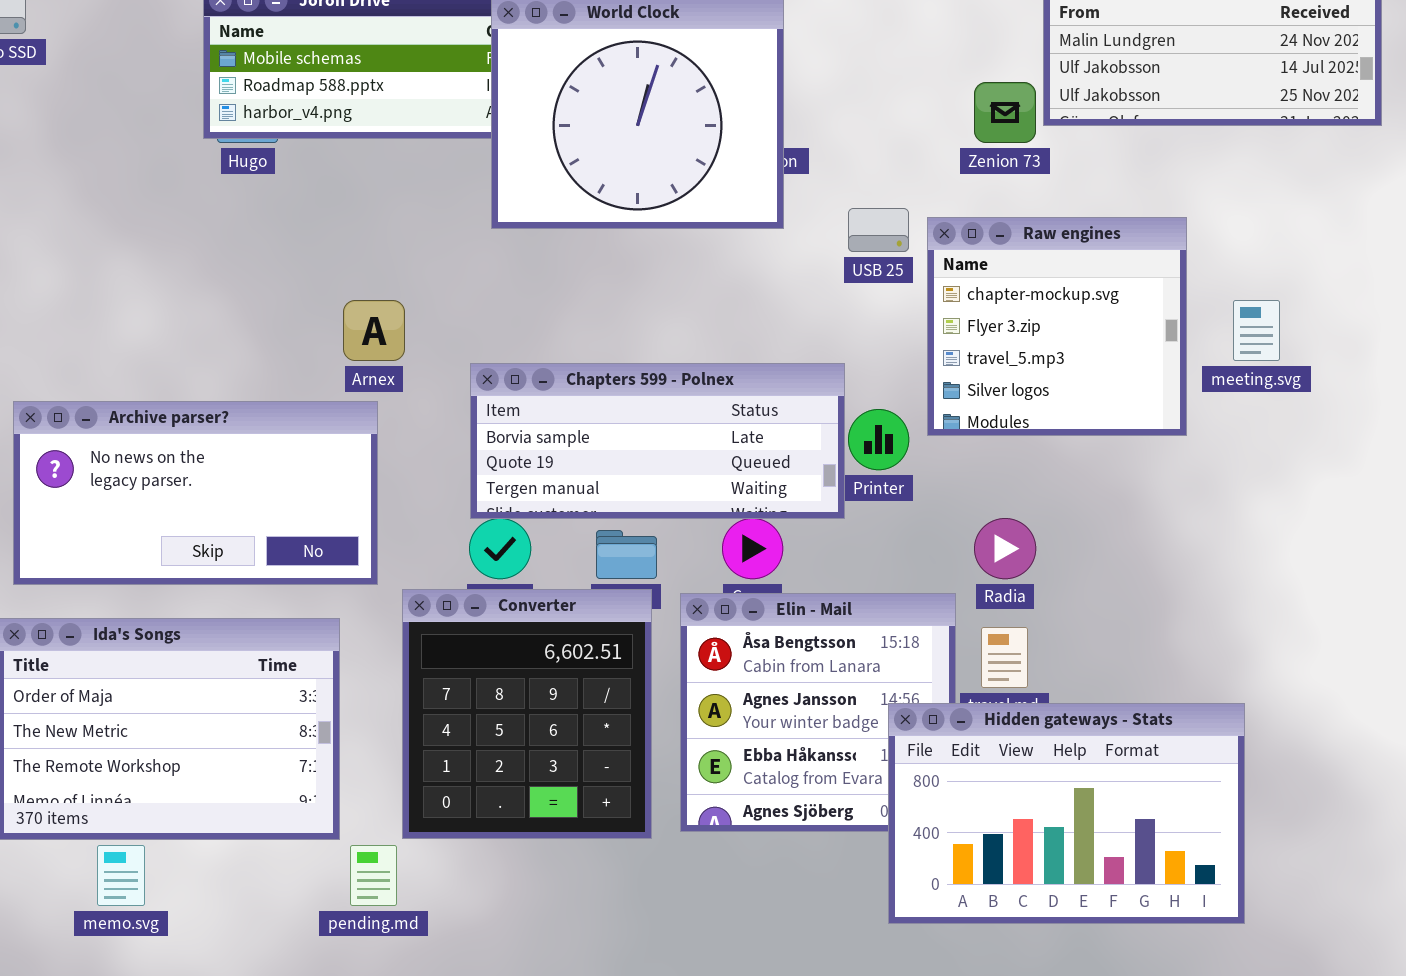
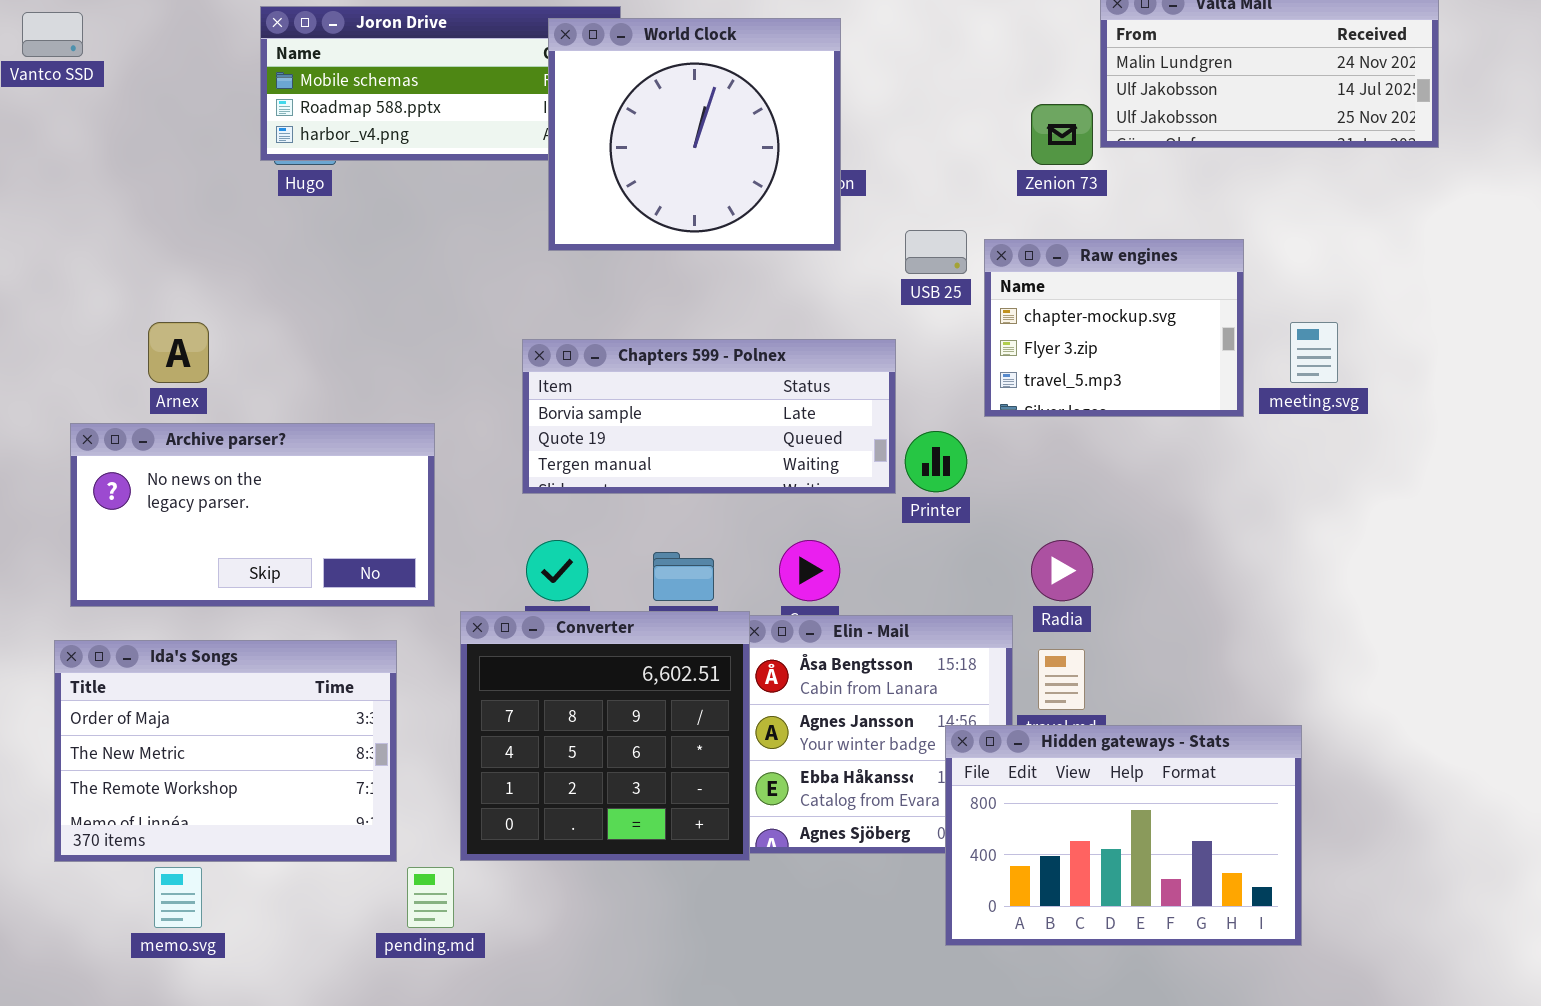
Raw engines: [927,217,1187,436] -> [984,239,1244,417], resized
Arnex: [343,300,405,361] -> [148,322,209,383], moved
Chapters 599 - Polnex: [470,363,845,519] -> [522,339,896,494], moved
Converter: [402,589,652,839] -> [460,611,750,861], resized

